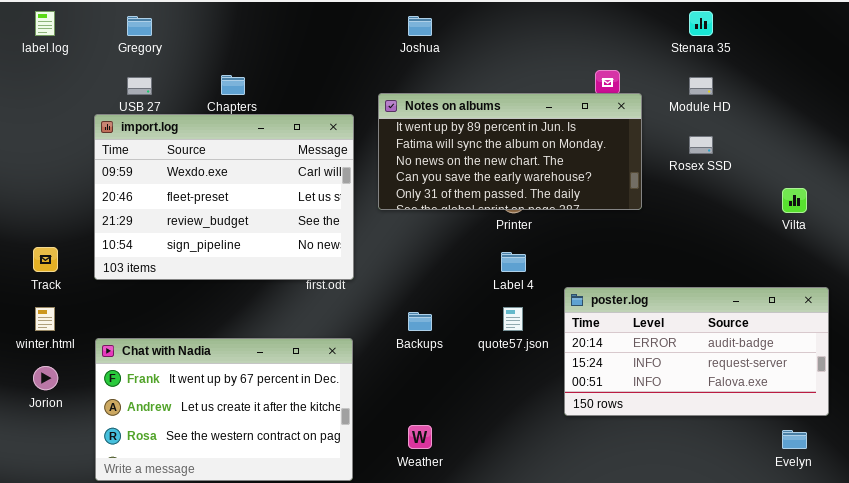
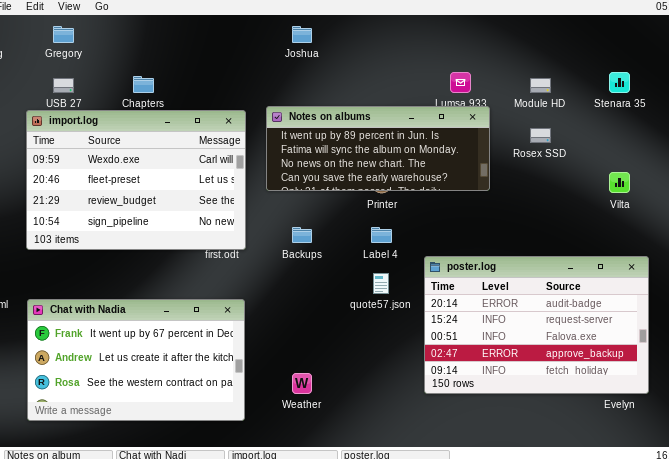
Stenara 35: [689,11,713,36] -> [609,72,630,93], moved
Notes on albums: [378,93,642,210] -> [266,106,490,191], resized
poster.log: [564,287,829,416] -> [424,256,649,394], resized
Backups: [408,312,432,331] -> [292,227,312,243], moved

